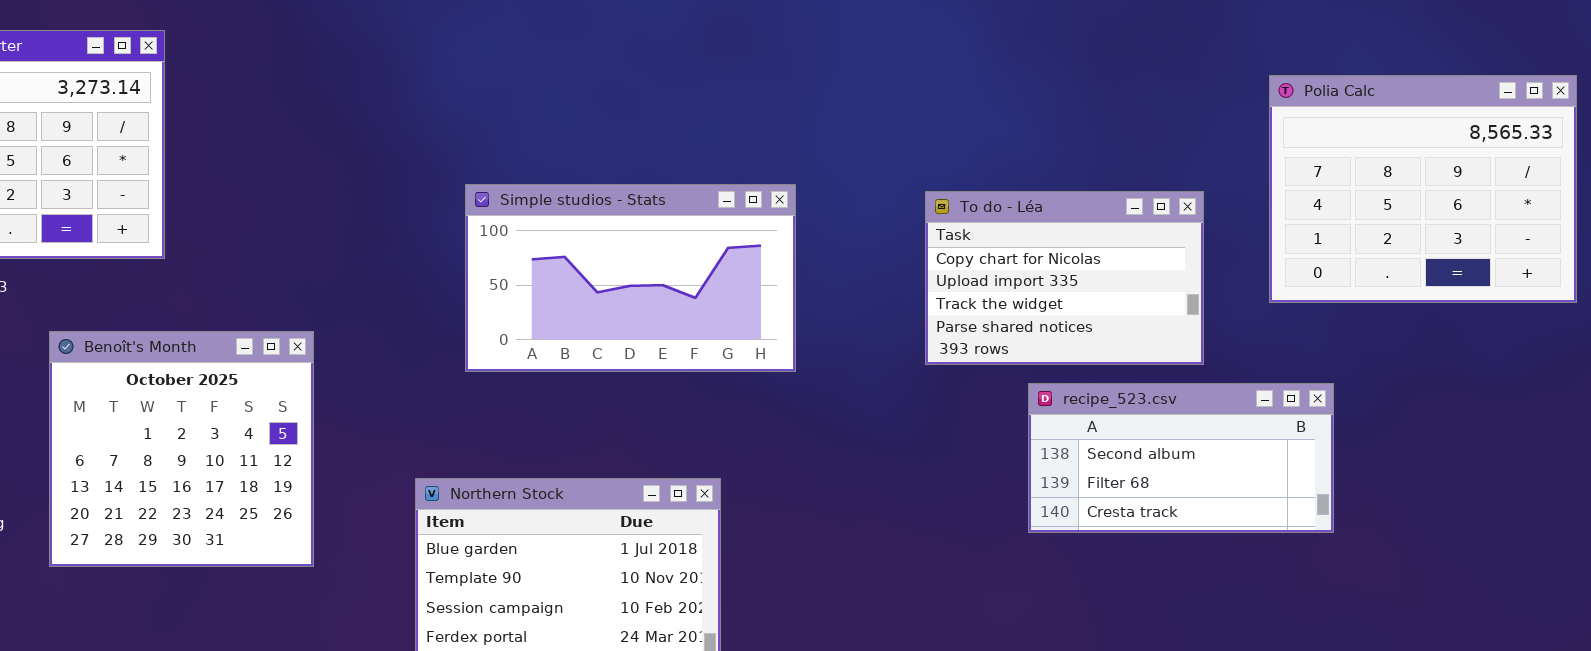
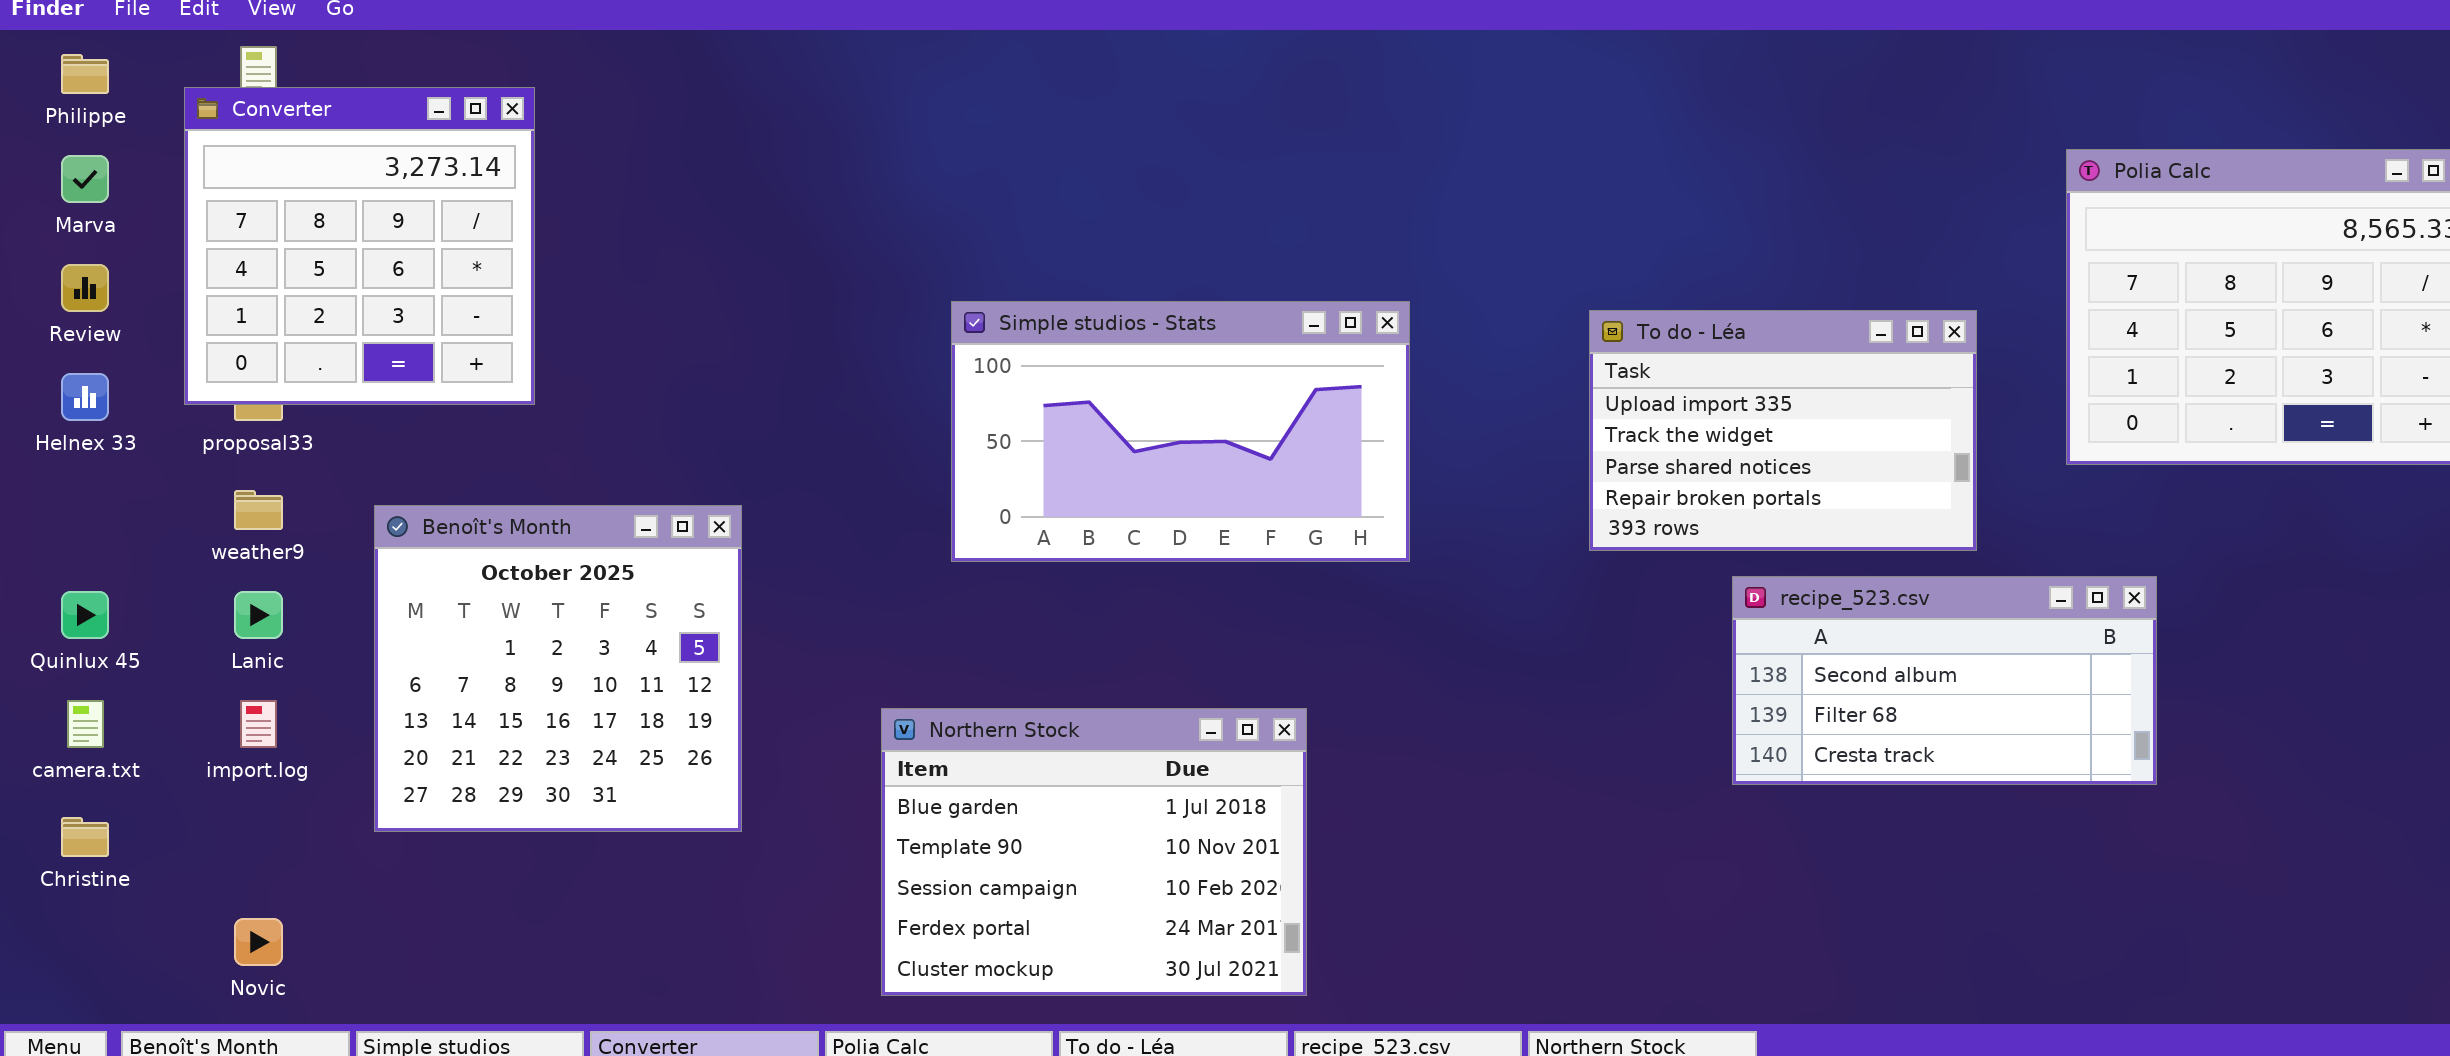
To do - Léa: [925,191,1204,365] -> [1589,310,1977,551], scrolled down 1 row

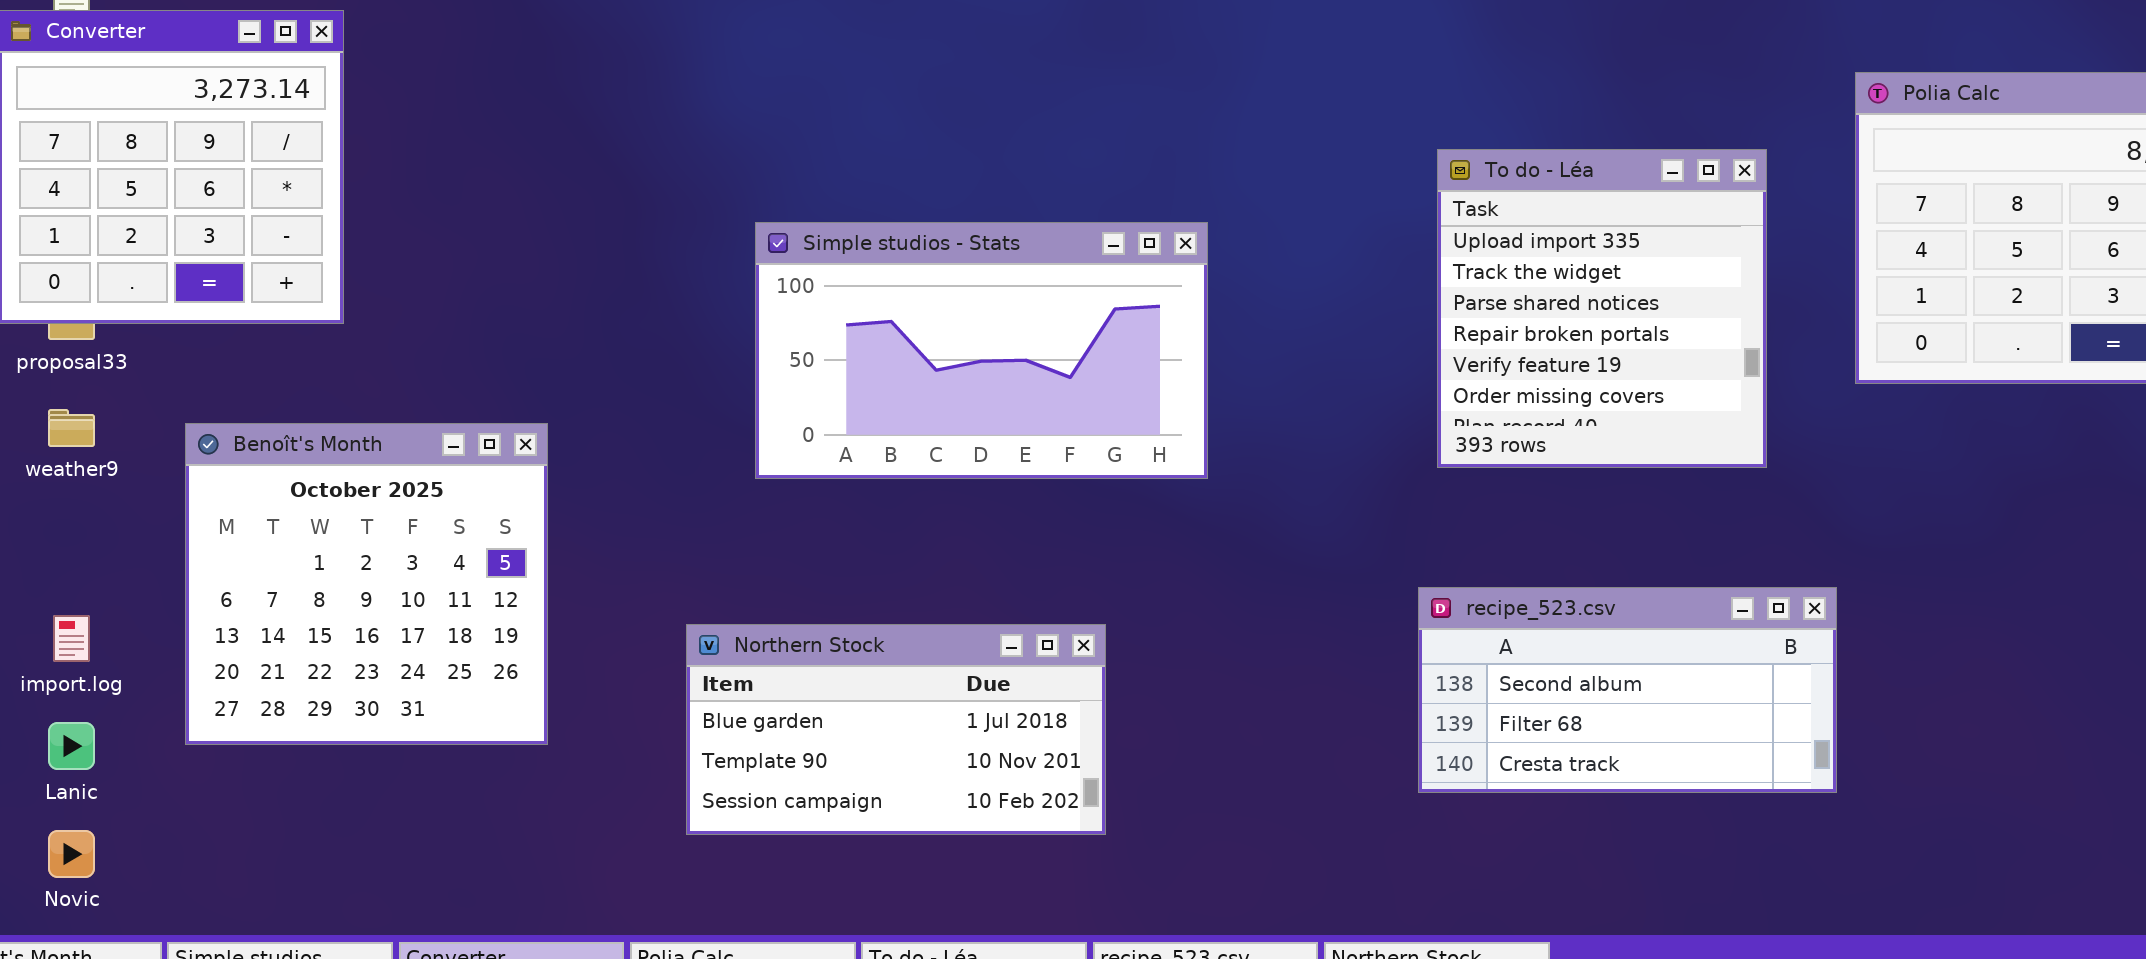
To do - Léa: [1589,310,1977,551] -> [1437,149,1767,468], resized
recipe_523.csv: [1732,576,2157,785] -> [1418,587,1837,793], moved
Lanic: [234,591,283,639] -> [48,722,95,770], moved
Northern Stock: [881,708,1307,996] -> [686,624,1106,835], resized

